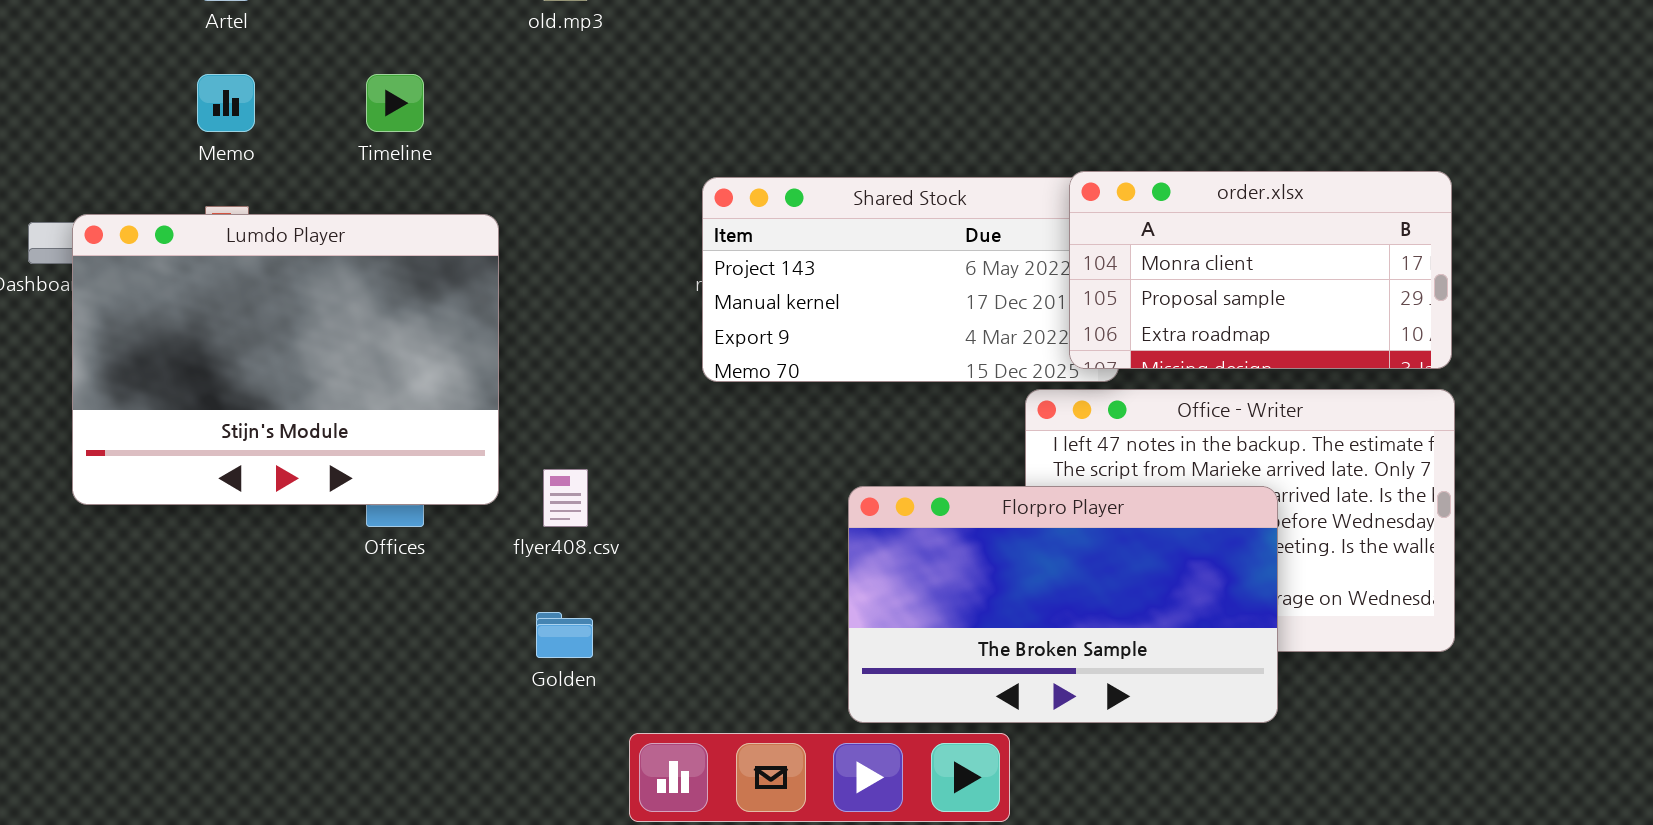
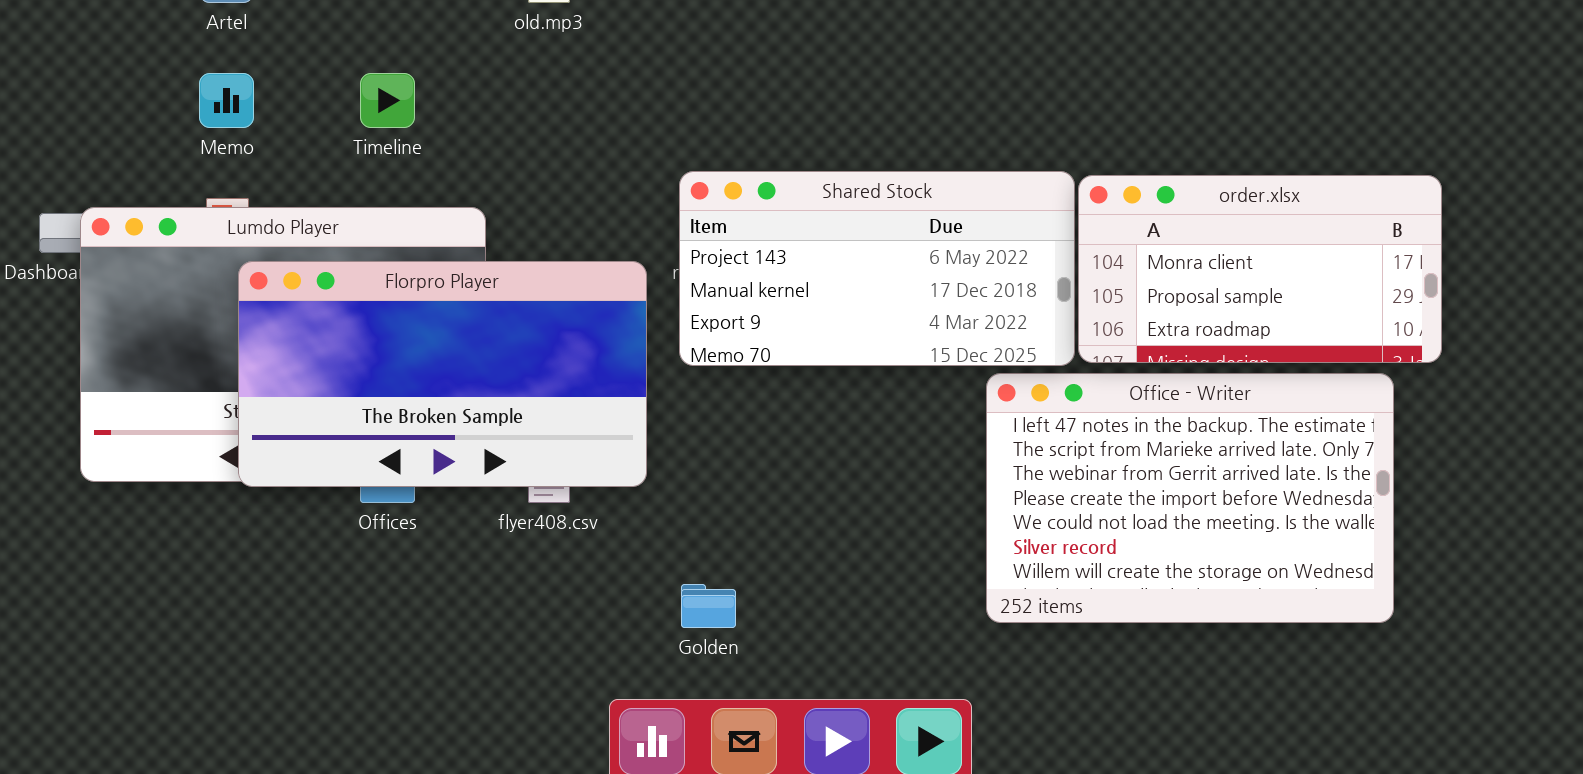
order.xlsx: [1069,171,1452,369] -> [1078,175,1442,363], moved
Florpro Player: [848,486,1278,723] -> [238,261,647,487], moved
Golden: [536,612,593,658] -> [681,584,736,628], moved

